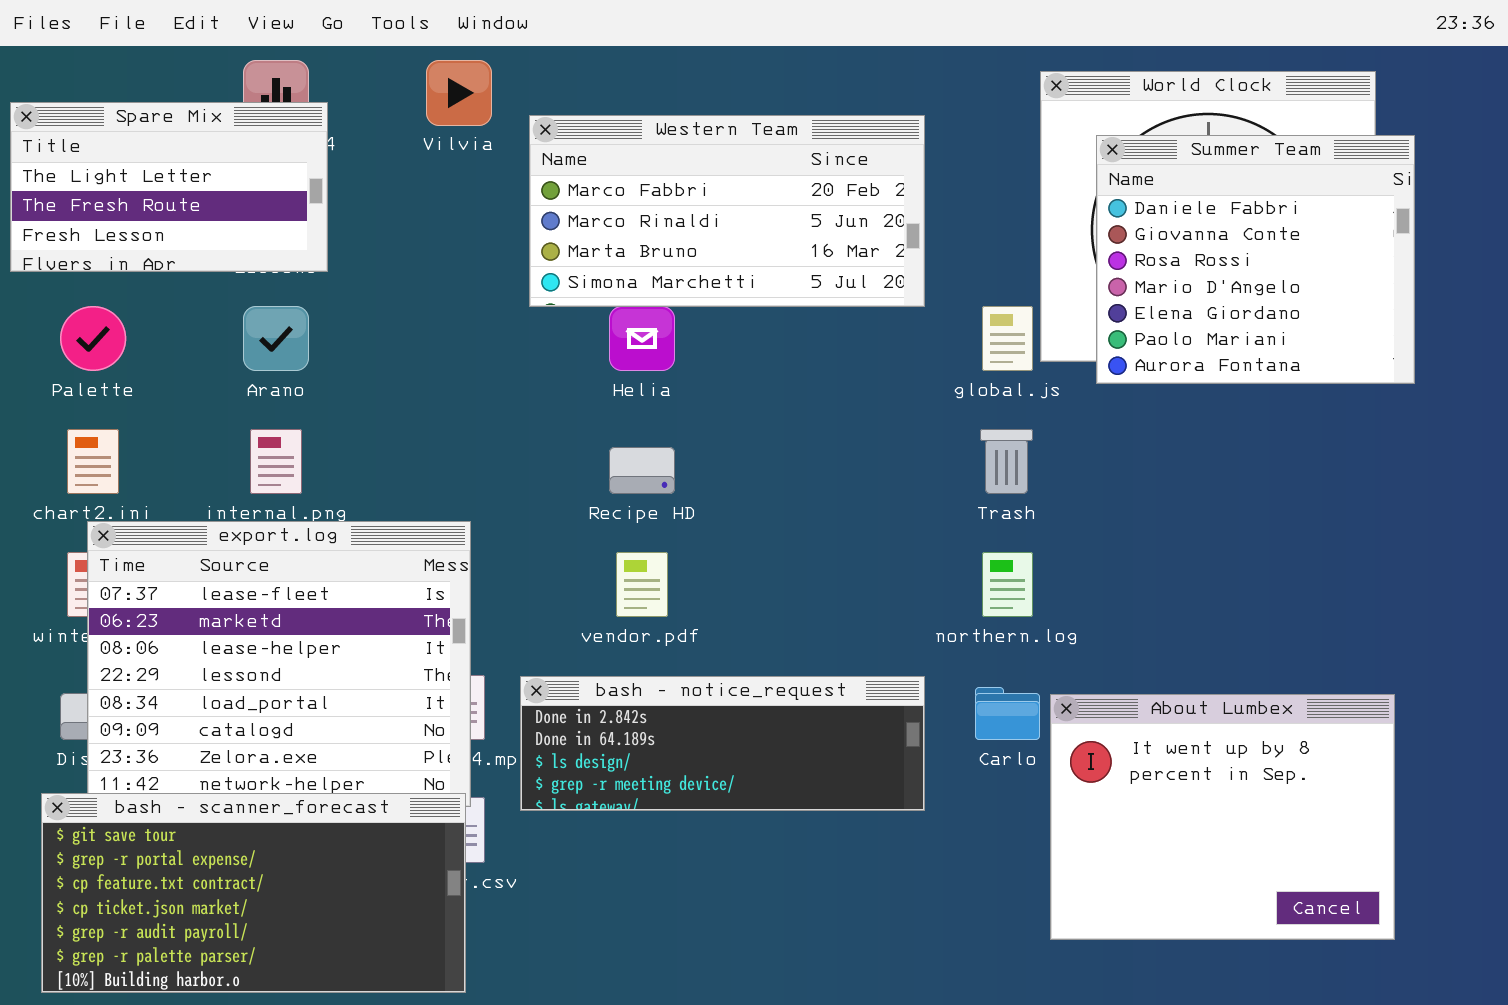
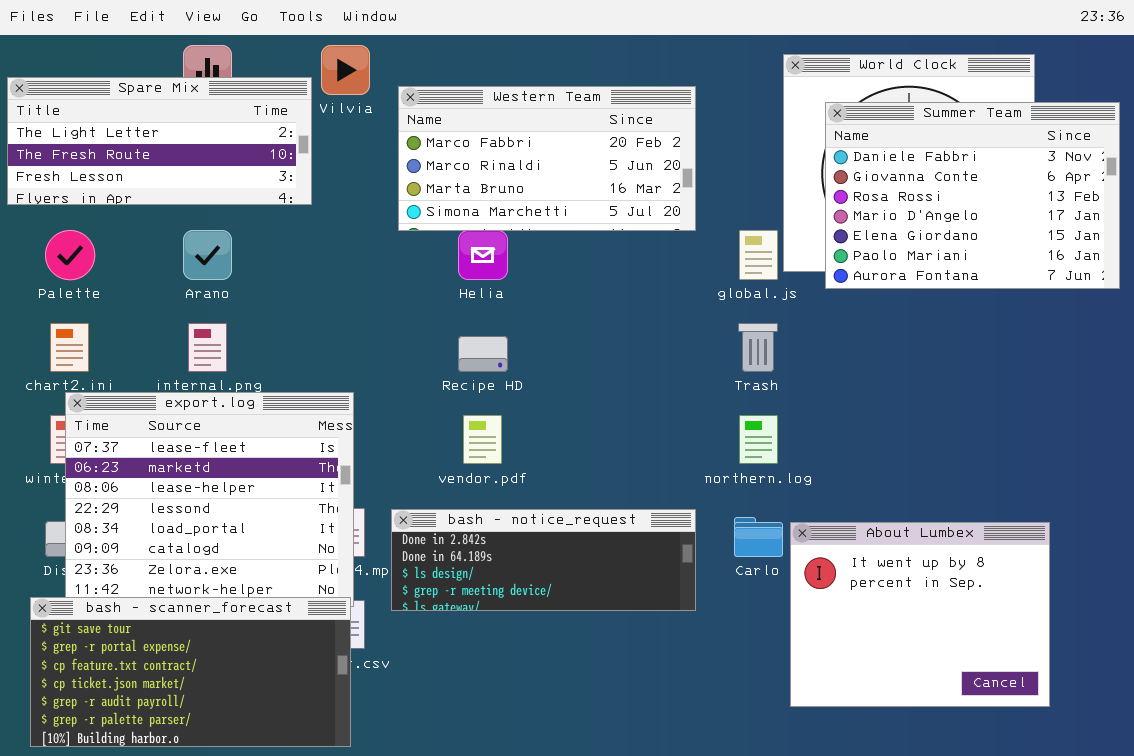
Spare Mix: [10,102,328,272] -> [7,77,312,205], resized
Summer Team: [1096,135,1415,384] -> [825,102,1120,289], resized

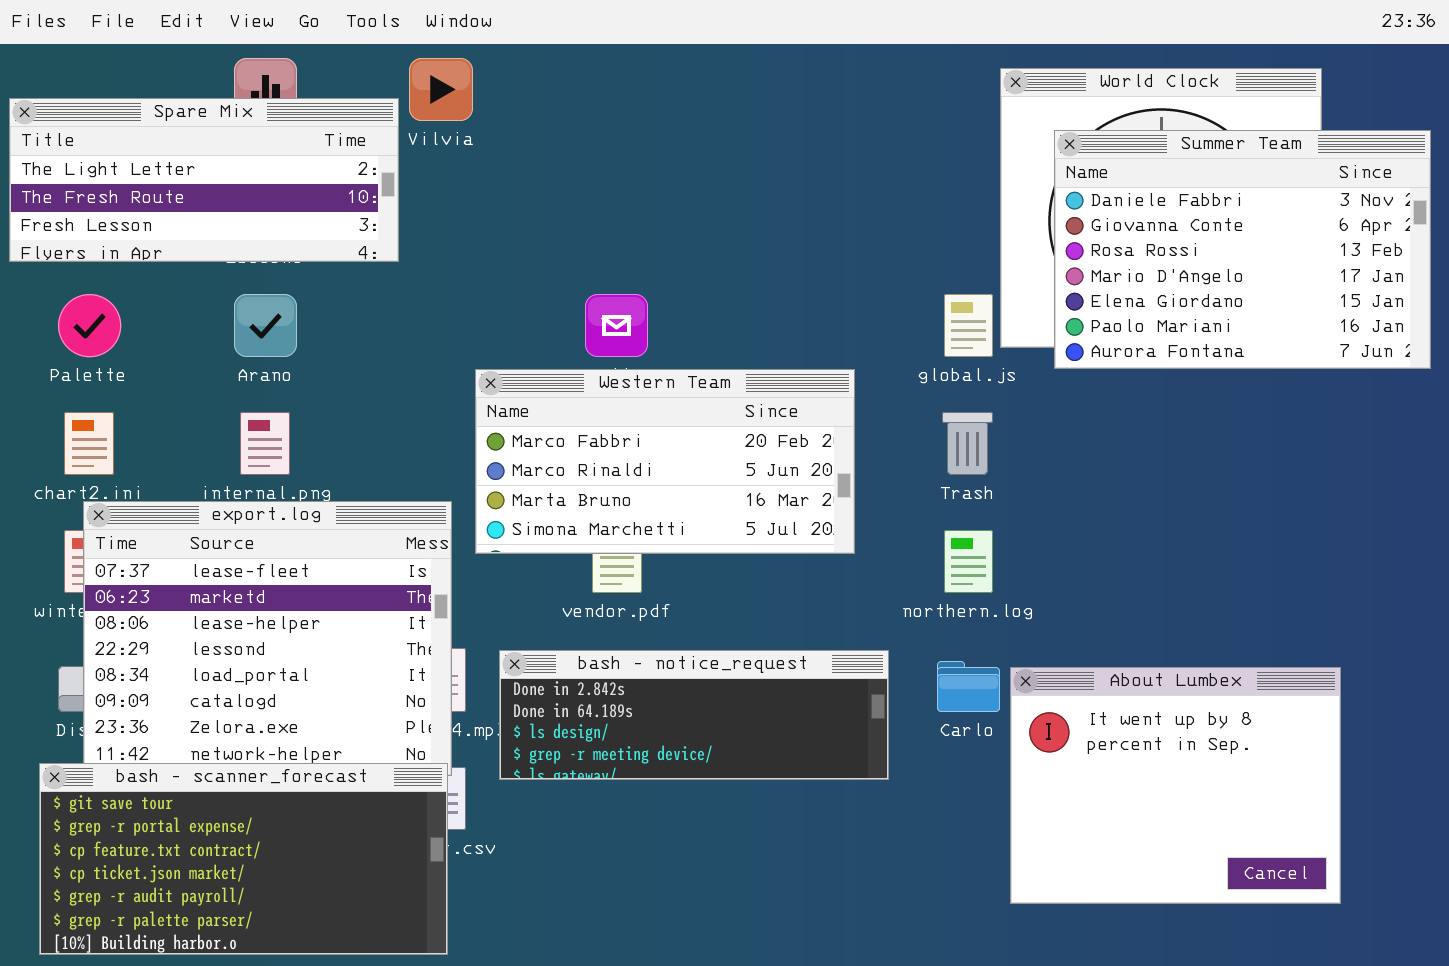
Western Team: [398,86,696,231] -> [475,369,855,554], moved

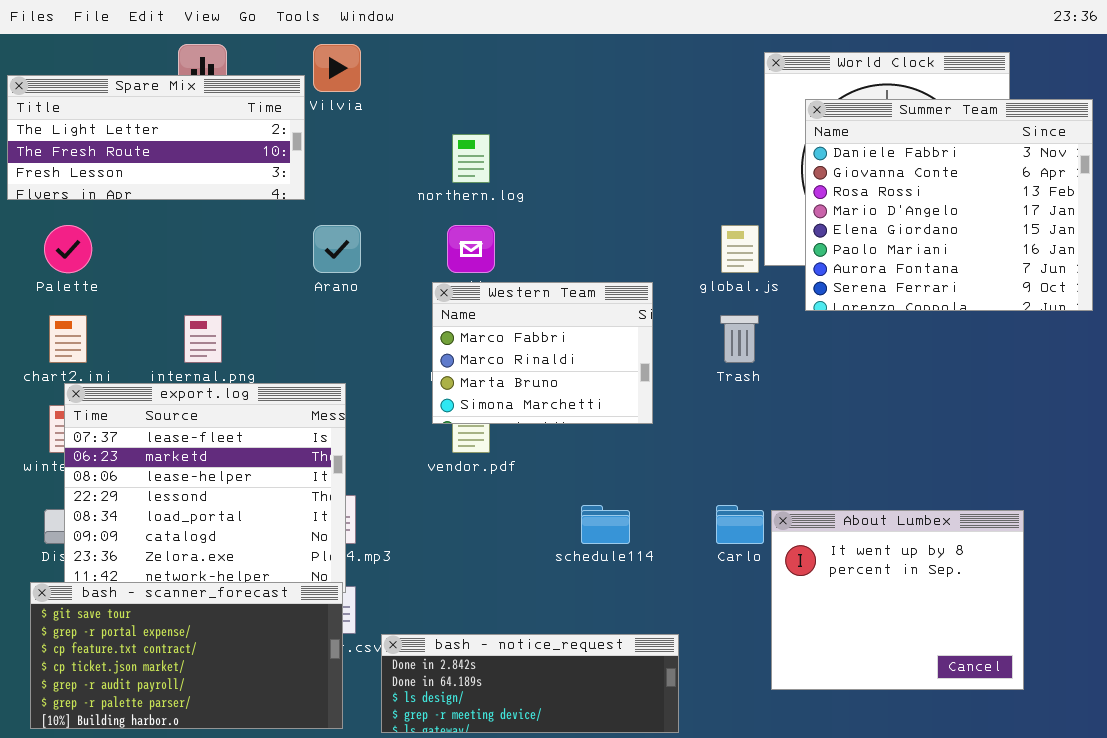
Summer Team: [1054,130,1431,369] -> [805,99,1093,311], resized
Arano: [234,294,297,357] -> [313,225,361,273], moved
Western Team: [475,369,855,554] -> [432,282,653,424], resized
northern.log: [944,530,993,593] -> [452,134,490,183], moved
bash - notice_request: [499,650,889,780] -> [381,634,679,733], moved

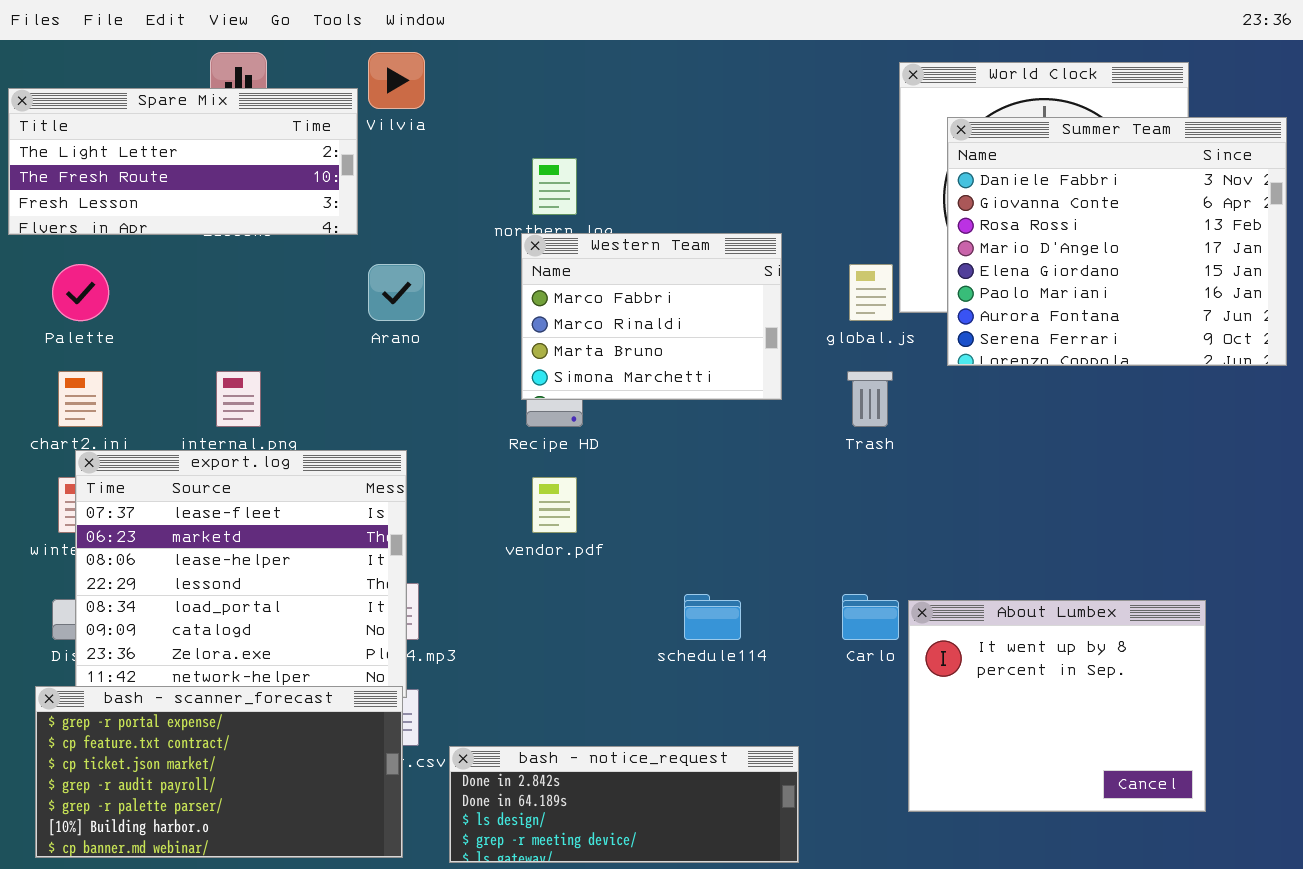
Western Team: [432,282,653,424] -> [521,233,782,400], moved
bash - scanner_forecast: [30,582,343,729] -> [35,686,403,858], scrolled down 1 row

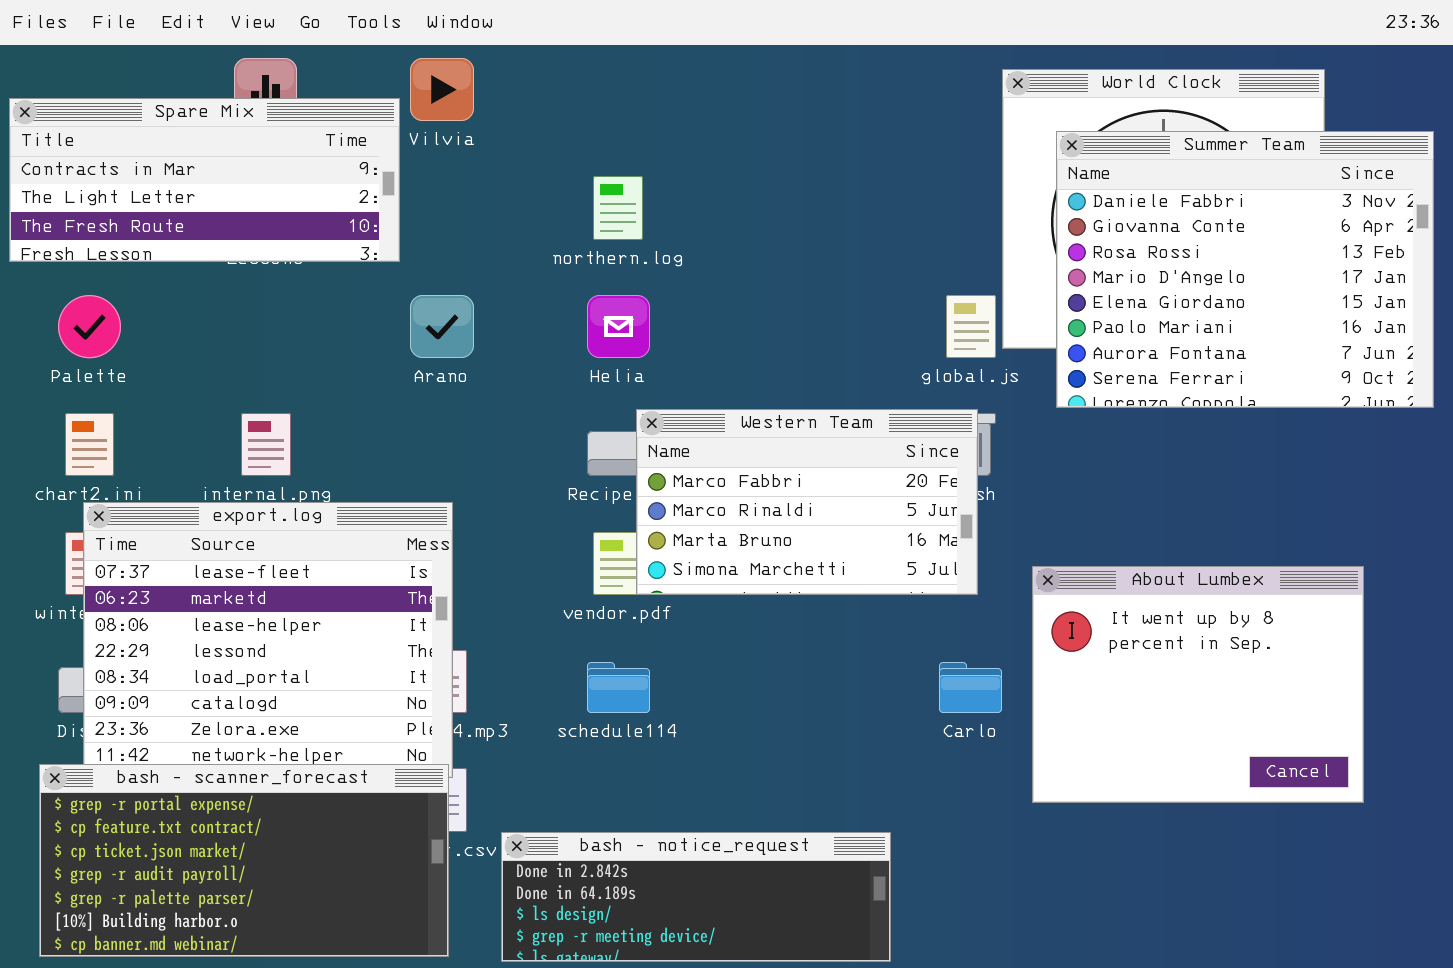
Spare Mix: [8,88,358,235] -> [9,98,400,262], scrolled up 1 row
Western Team: [521,233,782,400] -> [636,409,978,595], moved, resized
schedule114: [684,594,741,640] -> [587,662,650,713], moved
About Lumbex: [908,600,1206,812] -> [1032,566,1364,803], moved

